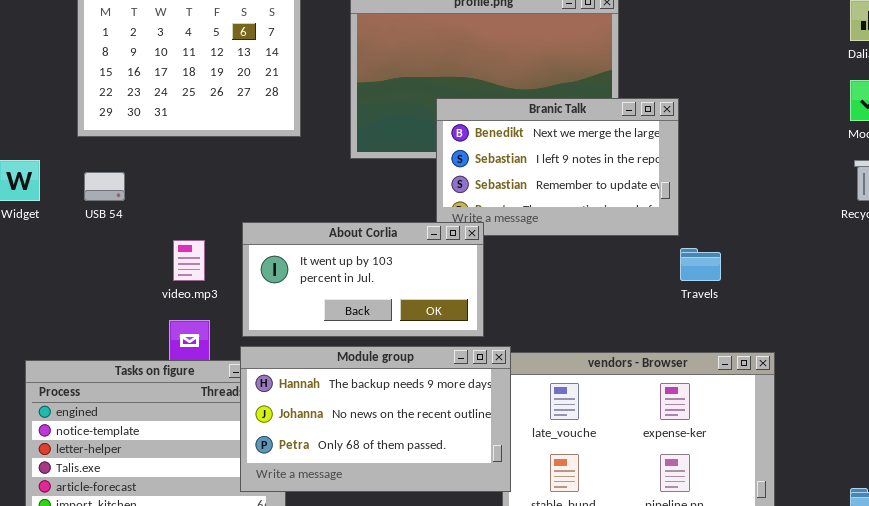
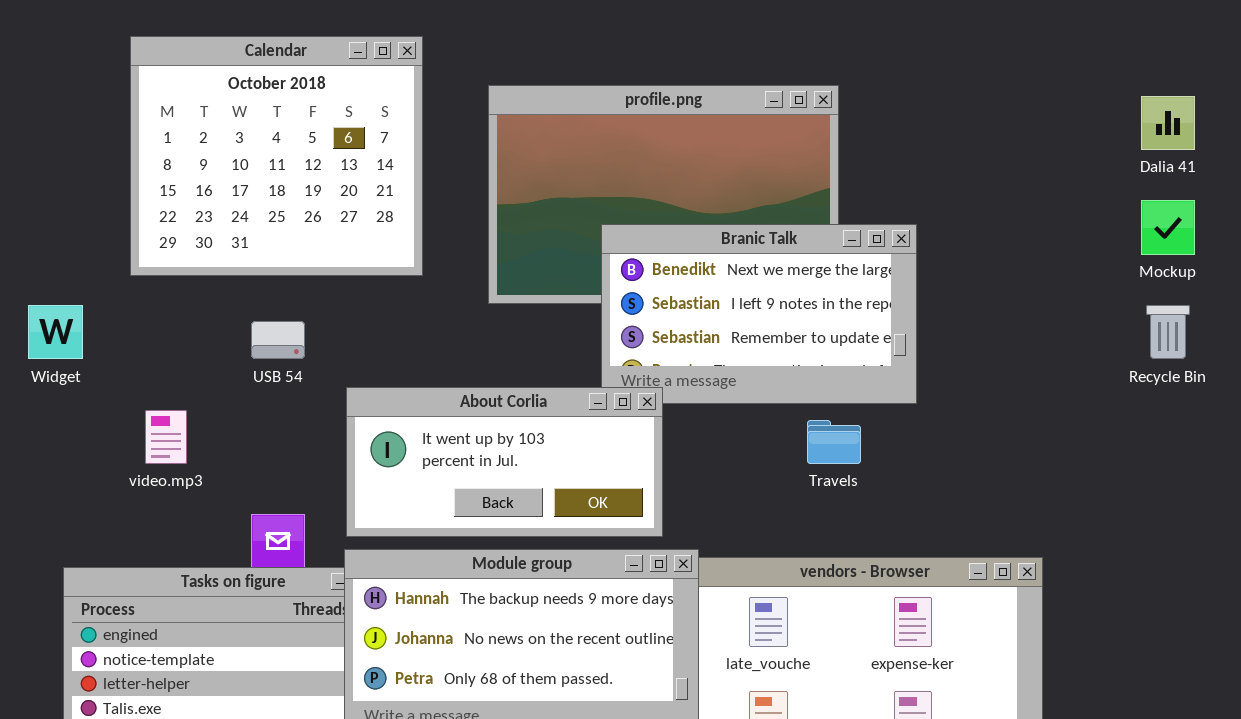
USB 54: [84,172,125,201] -> [251,321,305,359], moved
video.mp3: [173,240,205,281] -> [145,410,187,464], moved
Travels: [680,248,721,281] -> [807,420,861,464], moved

